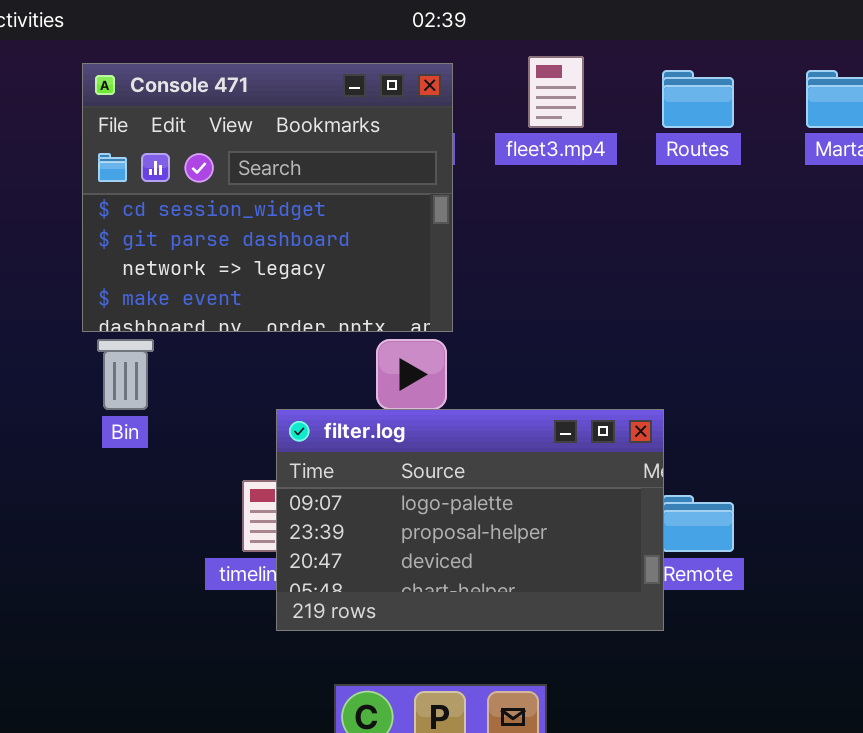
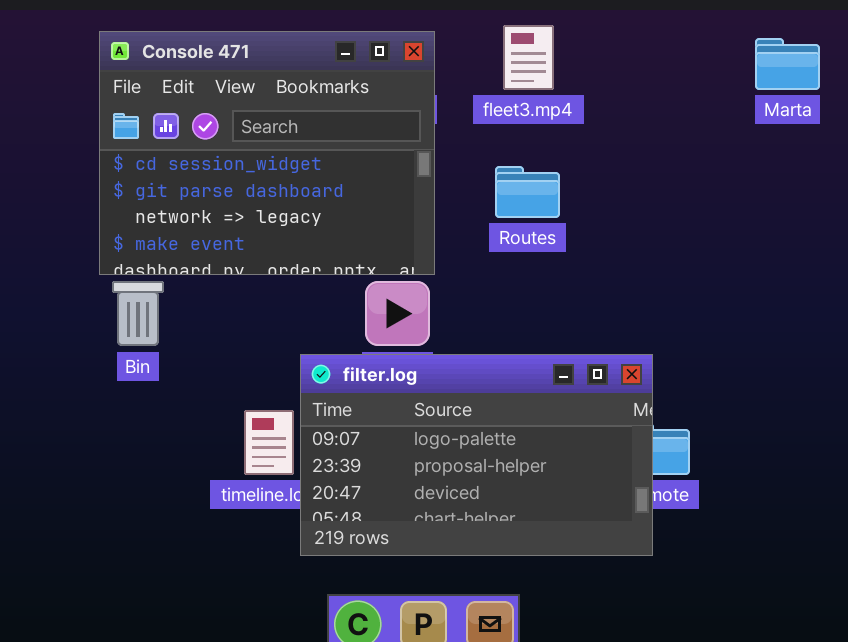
Routes: [662,70,734,128] -> [495,166,560,218], moved
filter.log: [276,409,664,631] -> [300,354,653,556], moved

